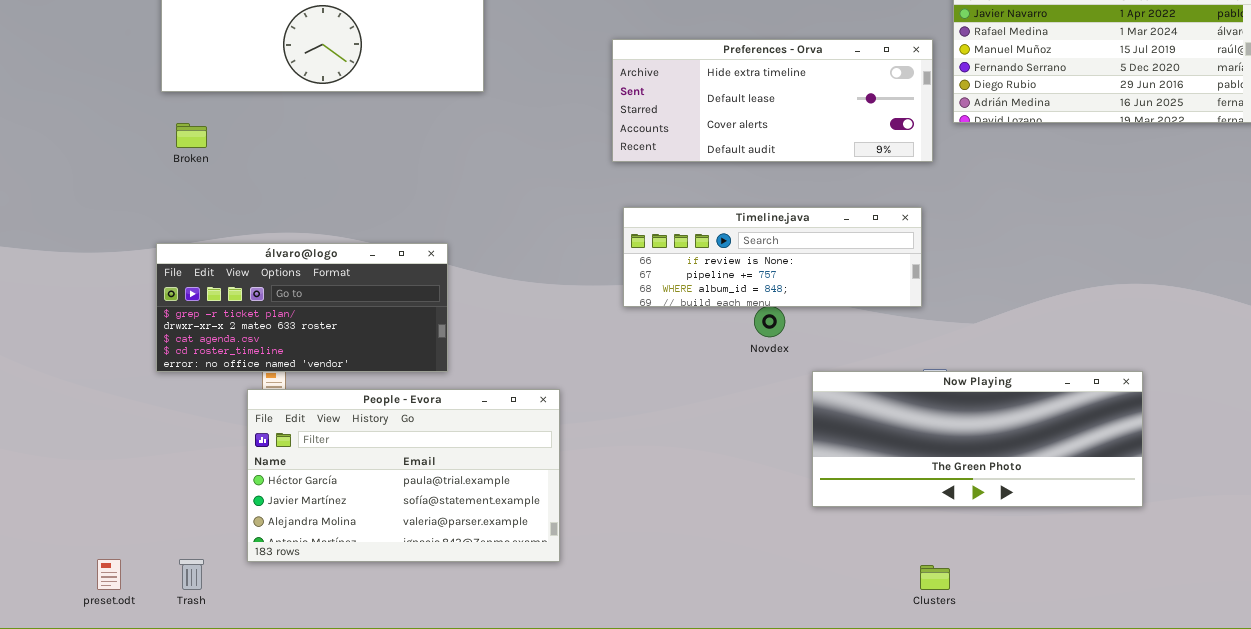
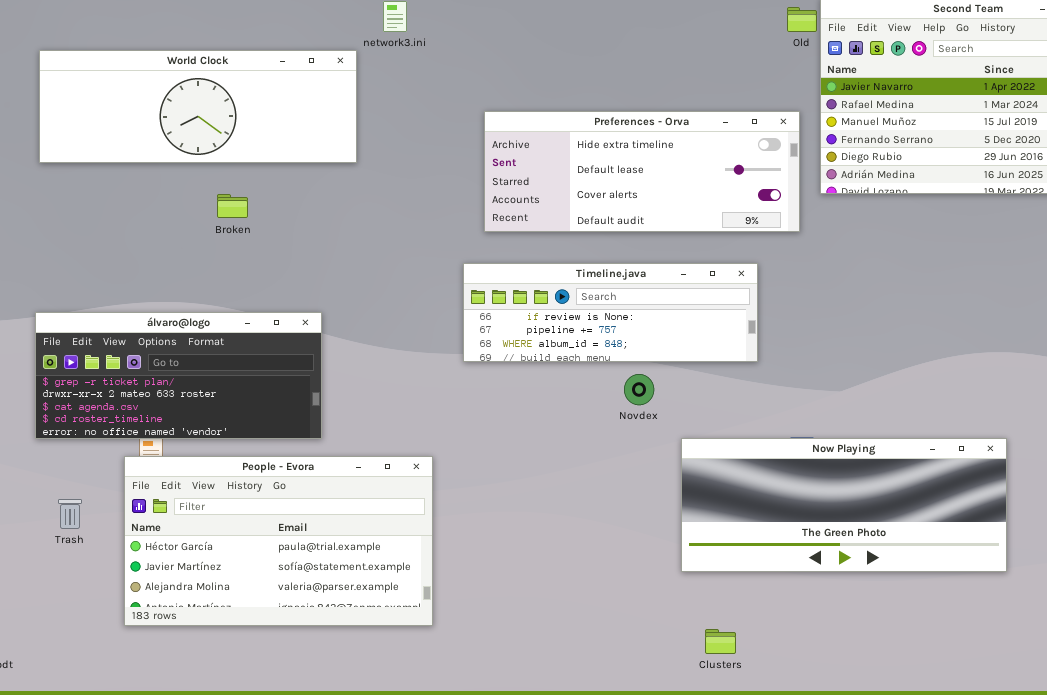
Broken: [176,123,207,148] -> [217,194,248,218], moved
Timeline.java: [623,207,922,307] -> [463,263,758,362], moved
Trash: [179,559,204,590] -> [58,499,82,529], moved
Clusters: [920,565,950,590] -> [705,629,736,654], moved

